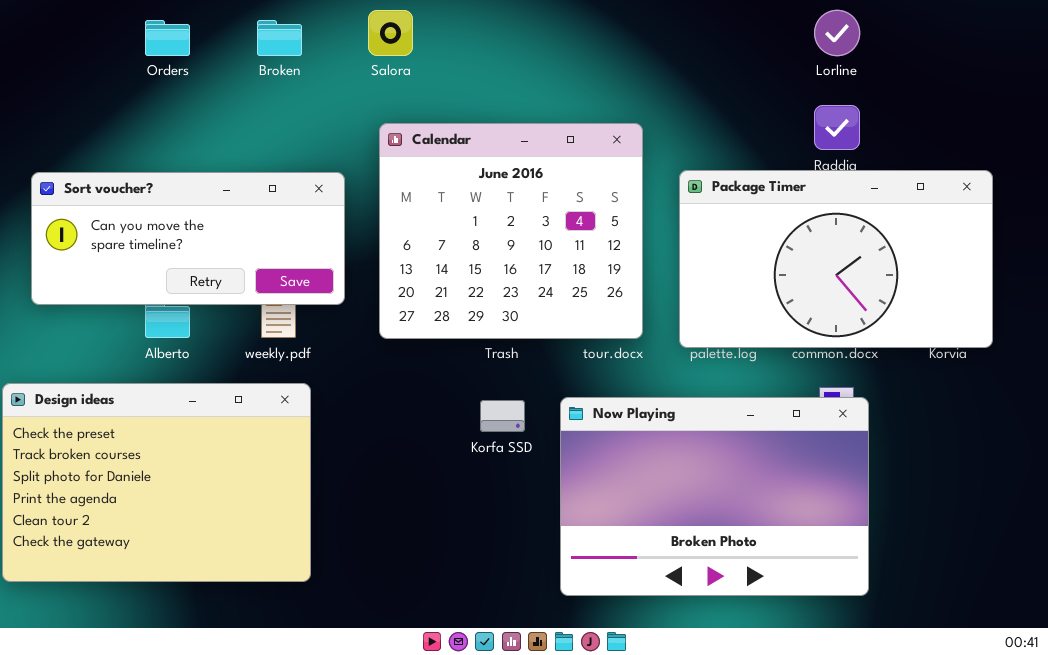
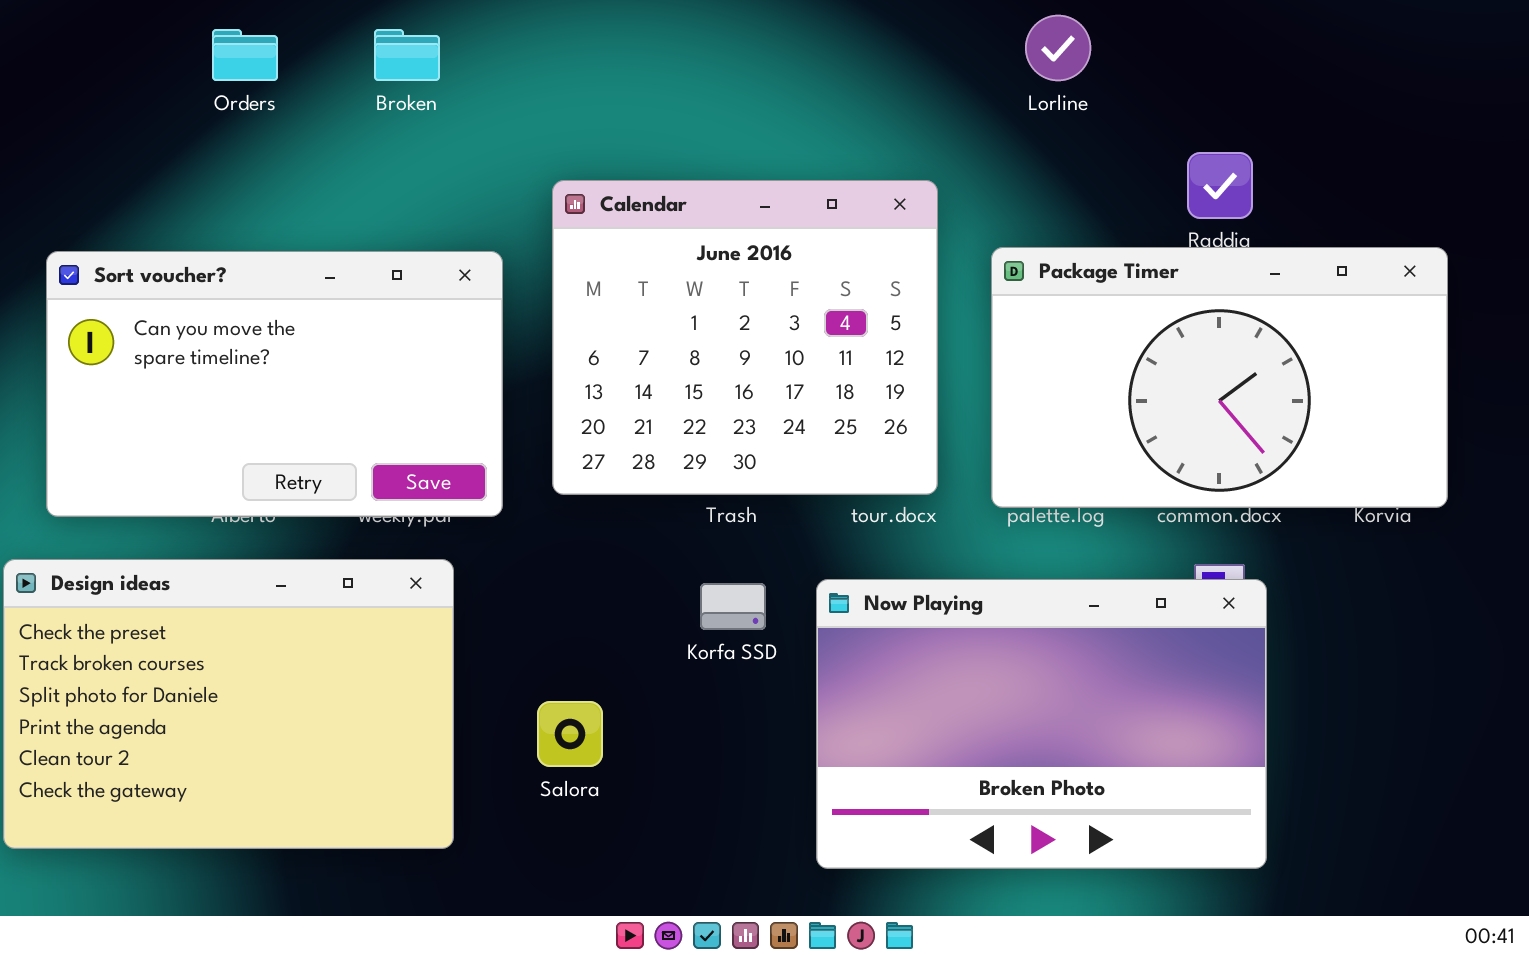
Salora: [368,10,413,56] -> [537,701,603,767], moved
Lorline: [814,10,860,56] -> [1025,15,1091,81], moved
Sort voucher?: [31,172,345,305] -> [46,251,503,517], resized

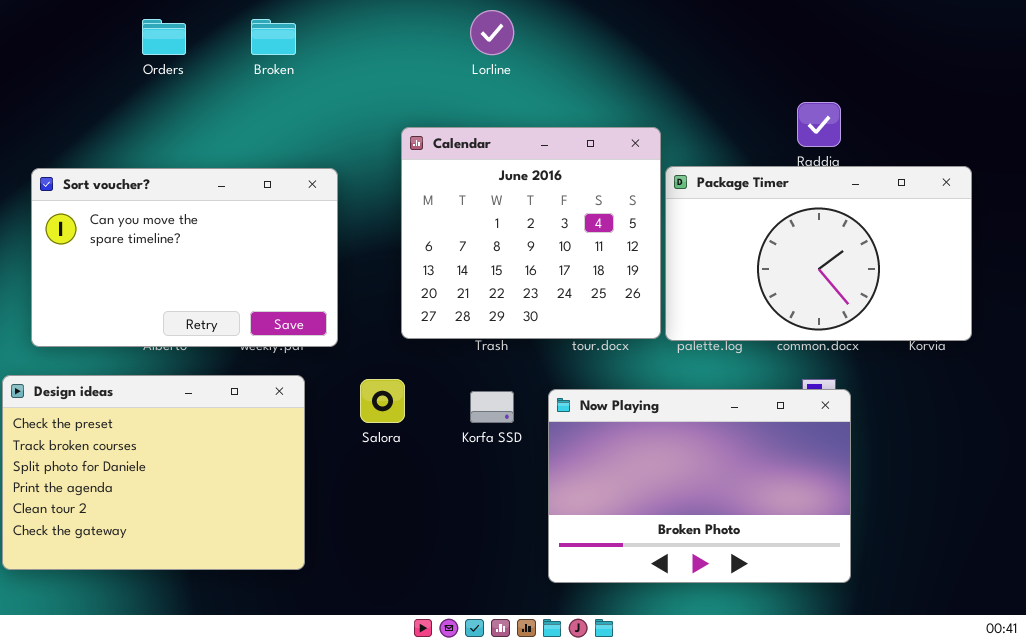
Lorline: [1025,15,1091,81] -> [470,10,514,55], moved
Calendar: [552,180,938,495] -> [401,127,661,339], moved
Salora: [537,701,603,767] -> [360,379,405,423], moved

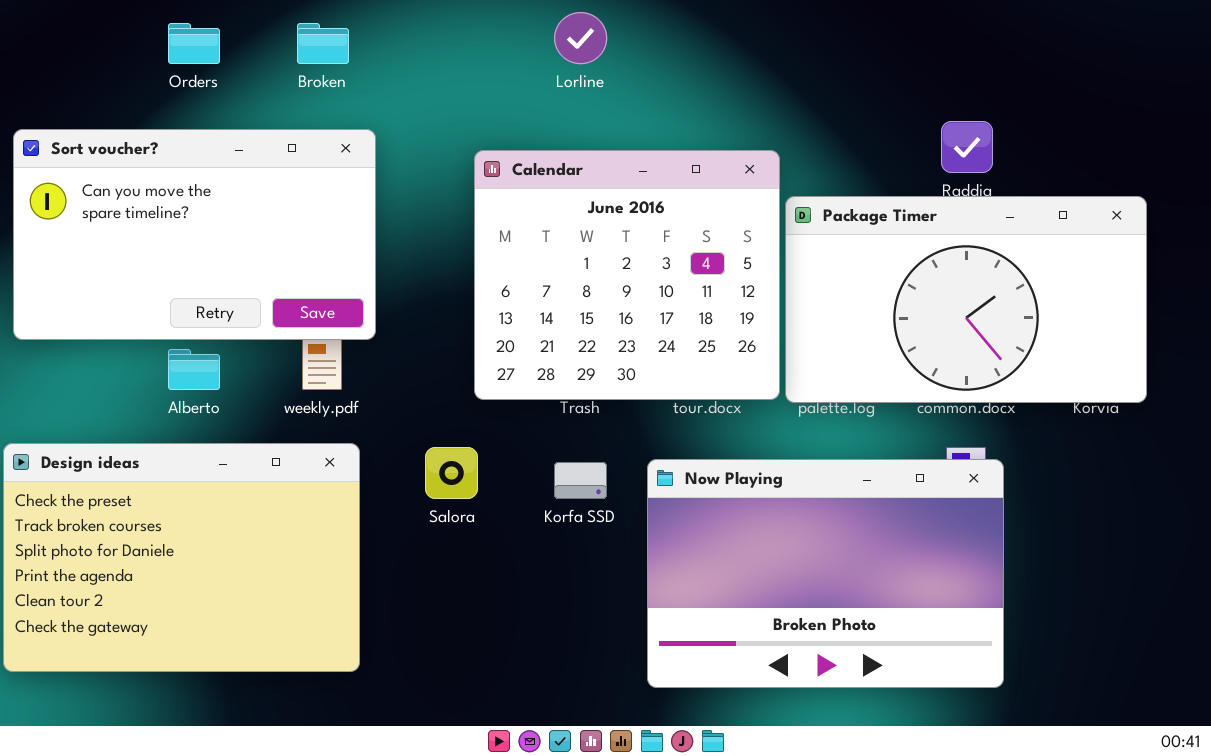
Sort voucher?: [31,168,338,347] -> [13,129,376,340], moved

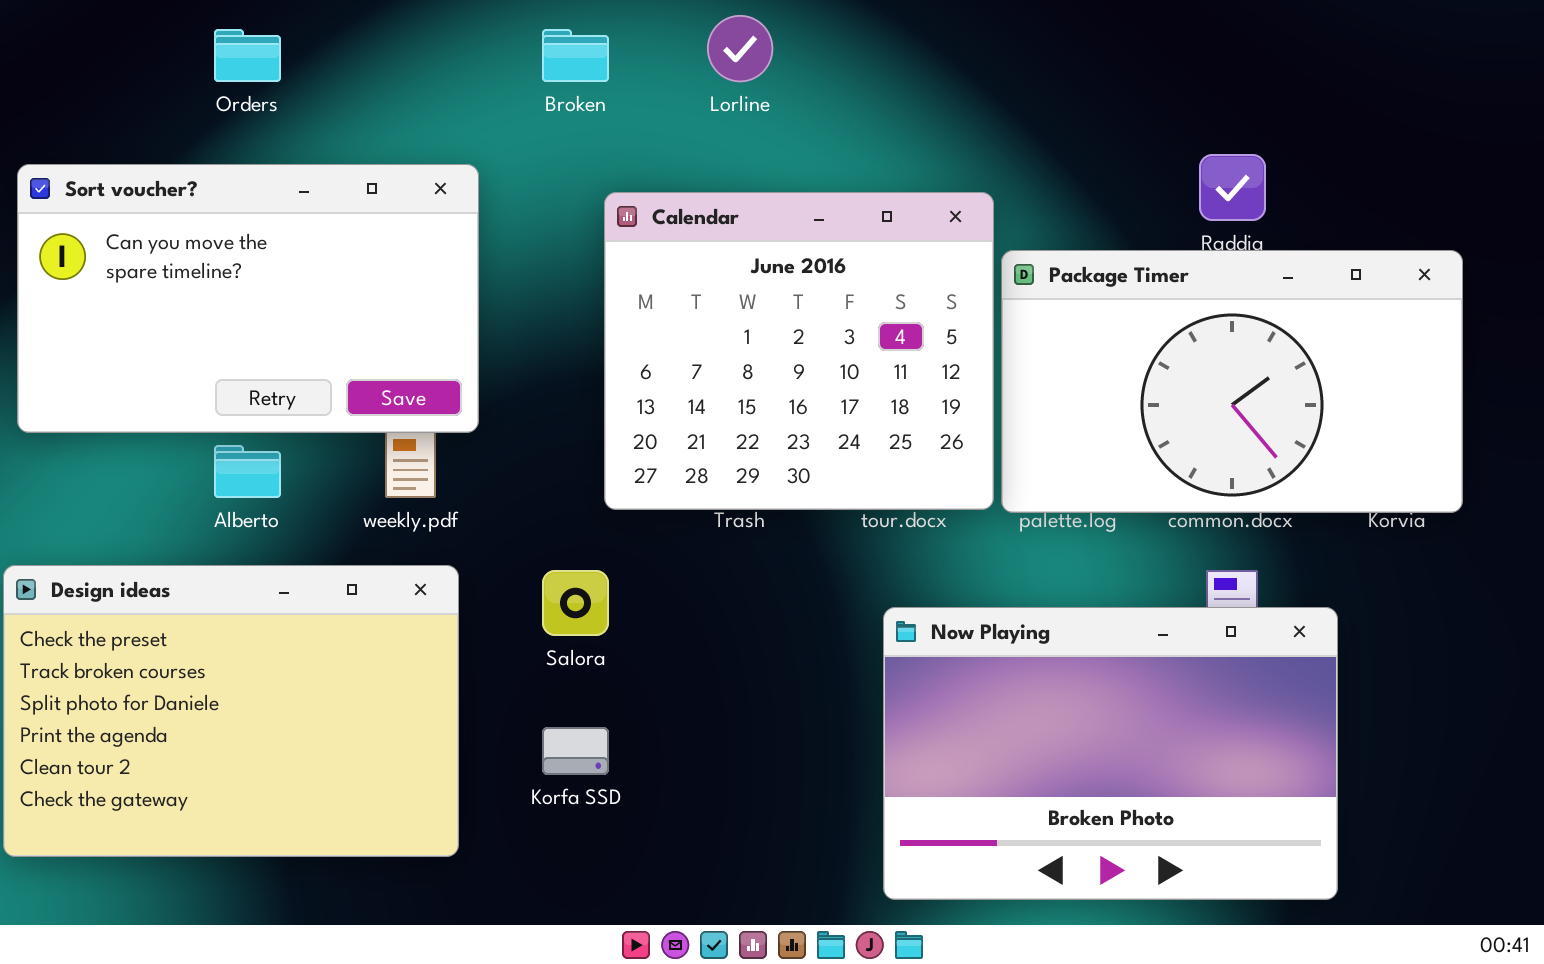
Broken: [297,23,349,64] -> [542,29,609,82], moved
Now Playing: [647,459,1004,688] -> [883,607,1338,900], moved
Korfa SSD: [554,462,607,499] -> [542,727,609,775], moved

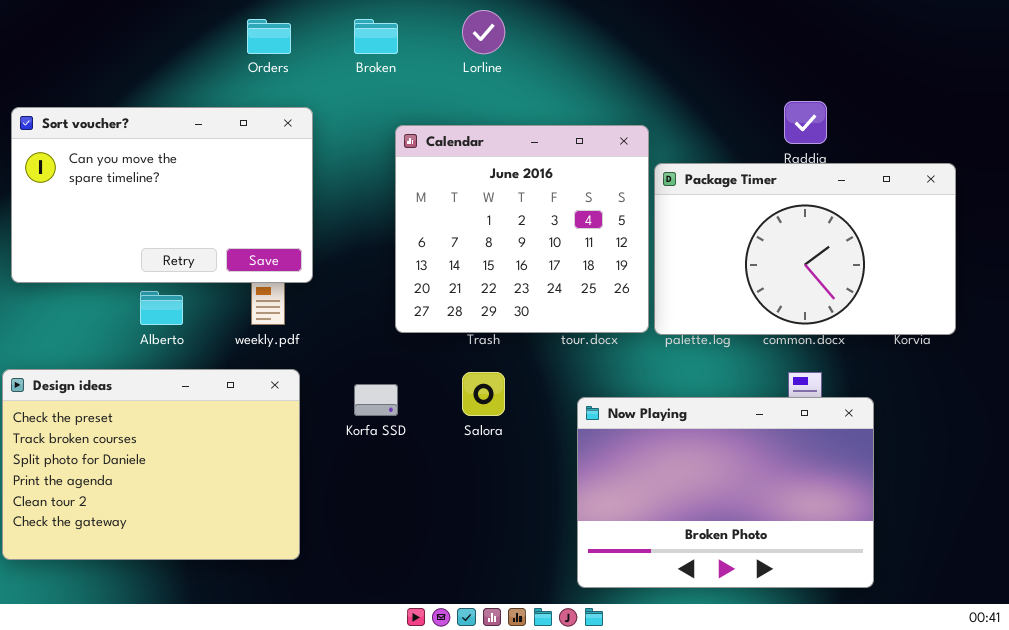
Orders: [214,29,281,82] -> [247,19,291,54], moved
Salora: [542,570,609,636] -> [462,372,505,416], moved
Korfa SSD: [542,727,609,775] -> [354,384,398,416], moved

